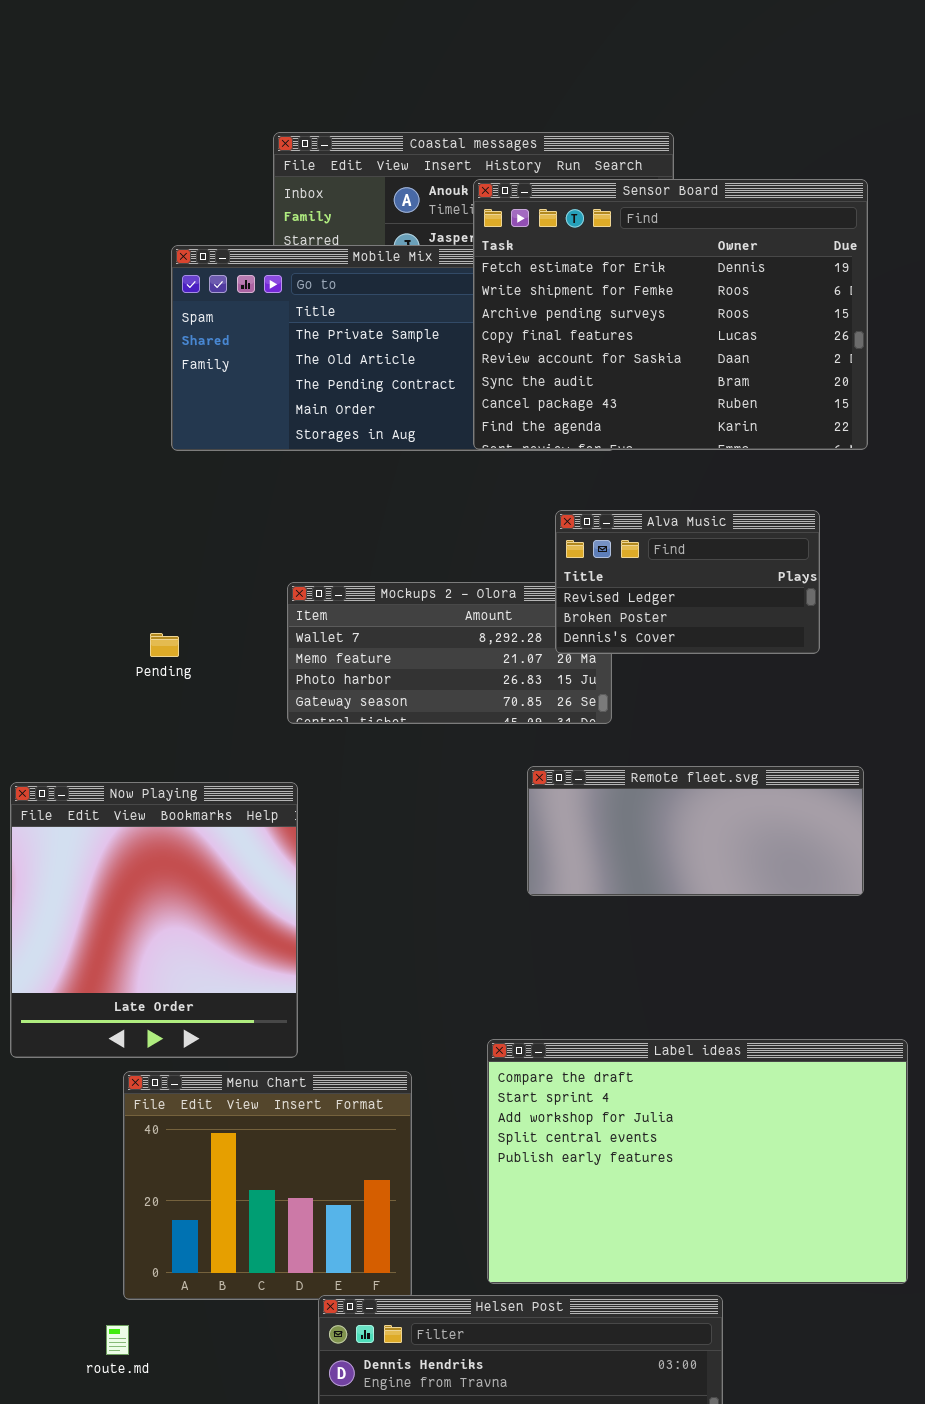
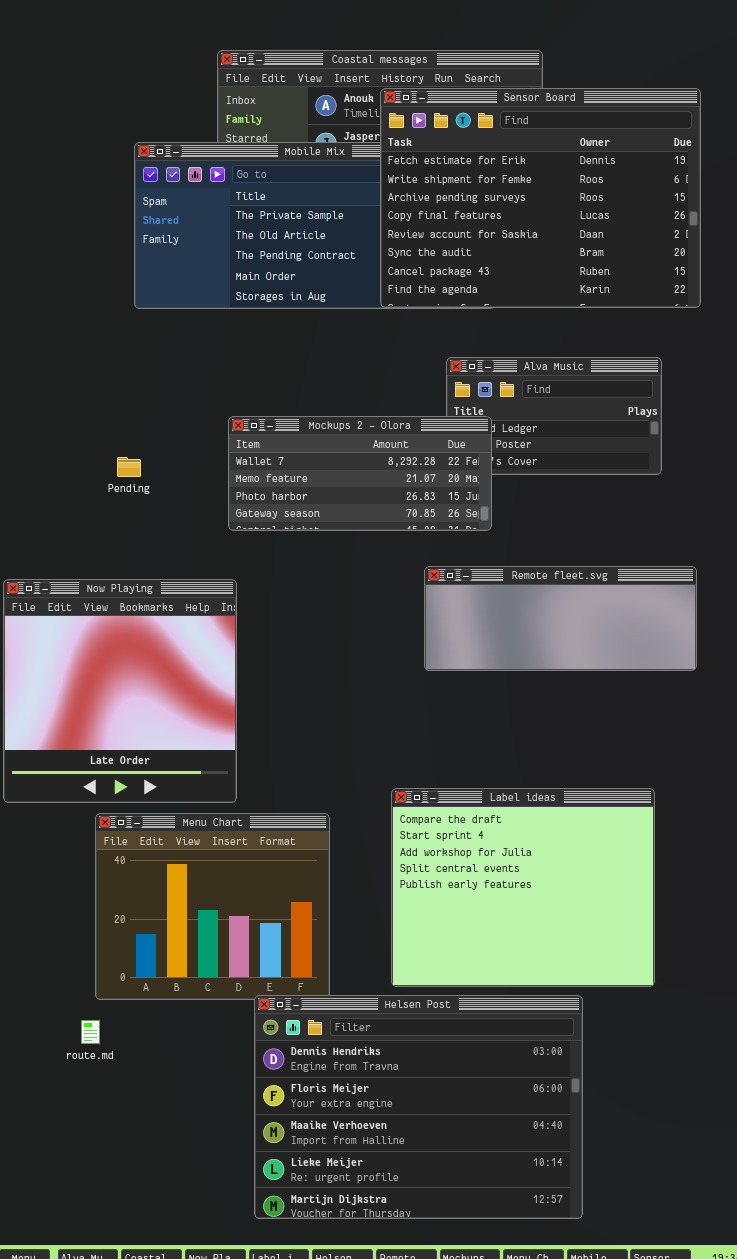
Mockups 2 - Olora: [287,582,612,724] -> [228,416,492,531], raised
Label ideas: [487,1039,908,1284] -> [391,788,655,987], resized

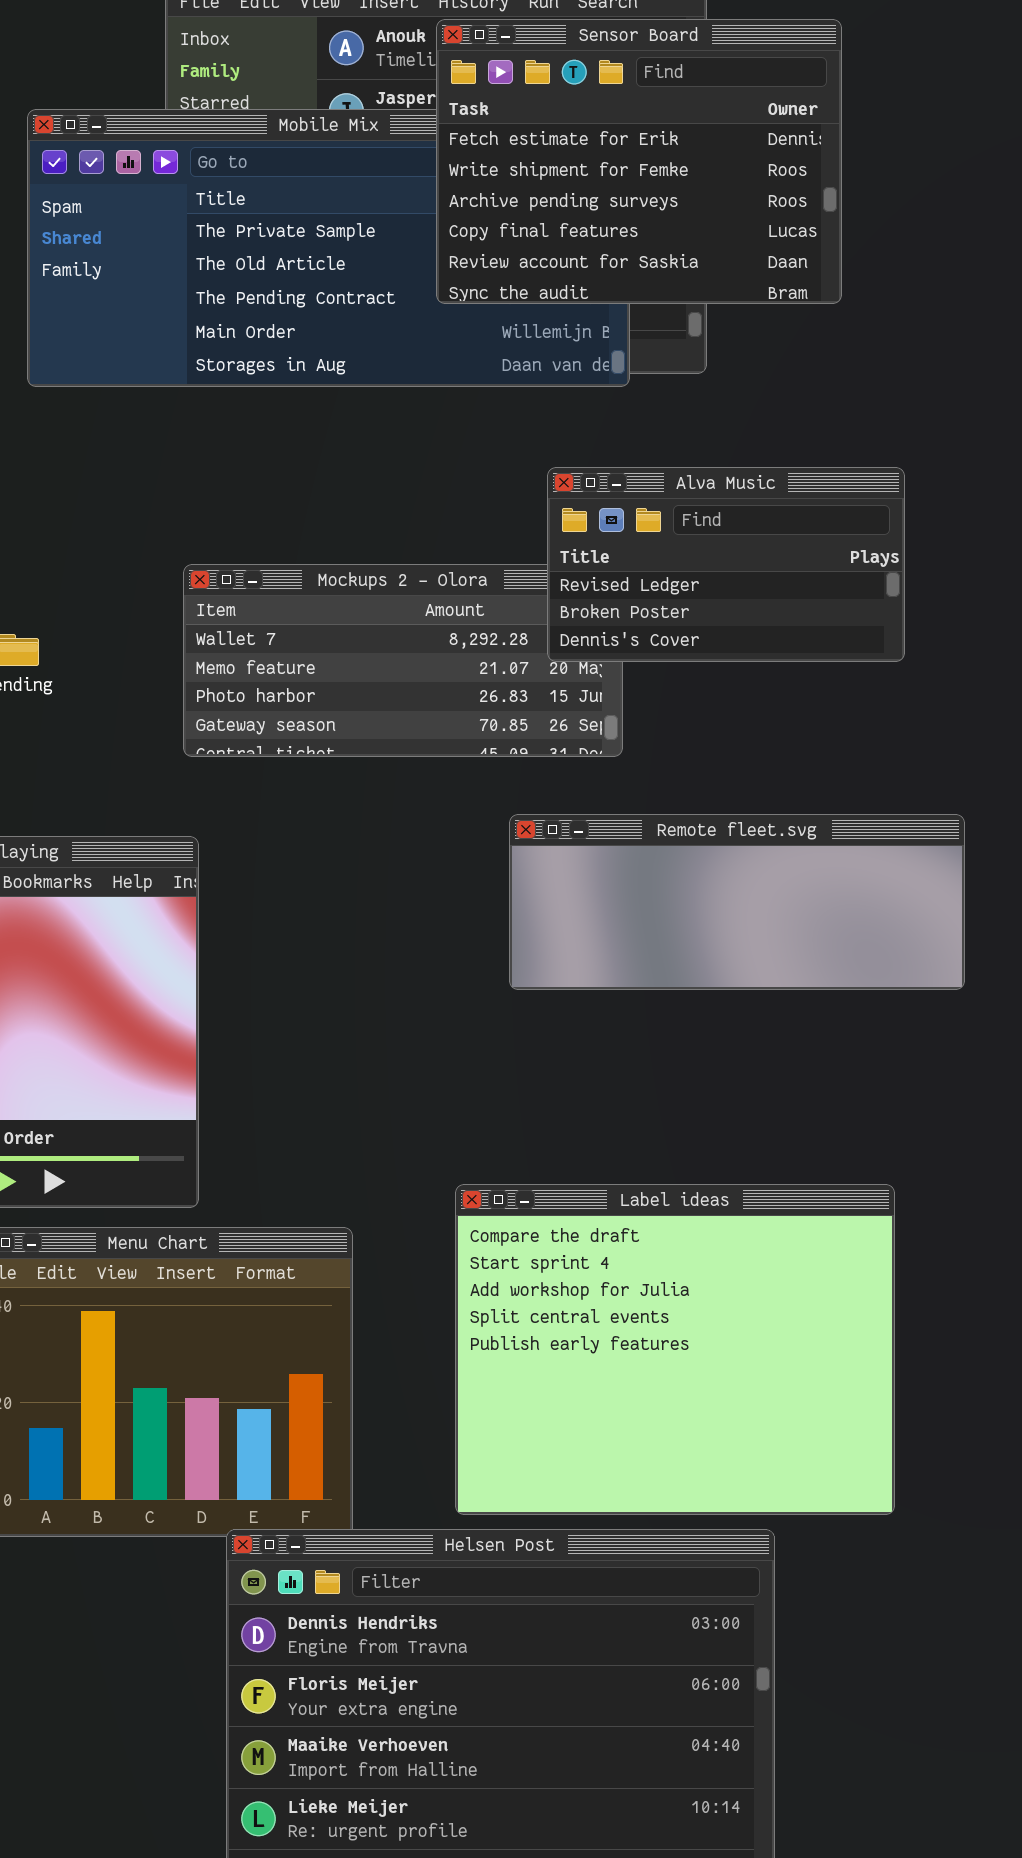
Sensor Board: [380,88,701,308] -> [436,19,842,304], resized
Alva Music: [446,357,662,475] -> [547,467,905,662], raised

